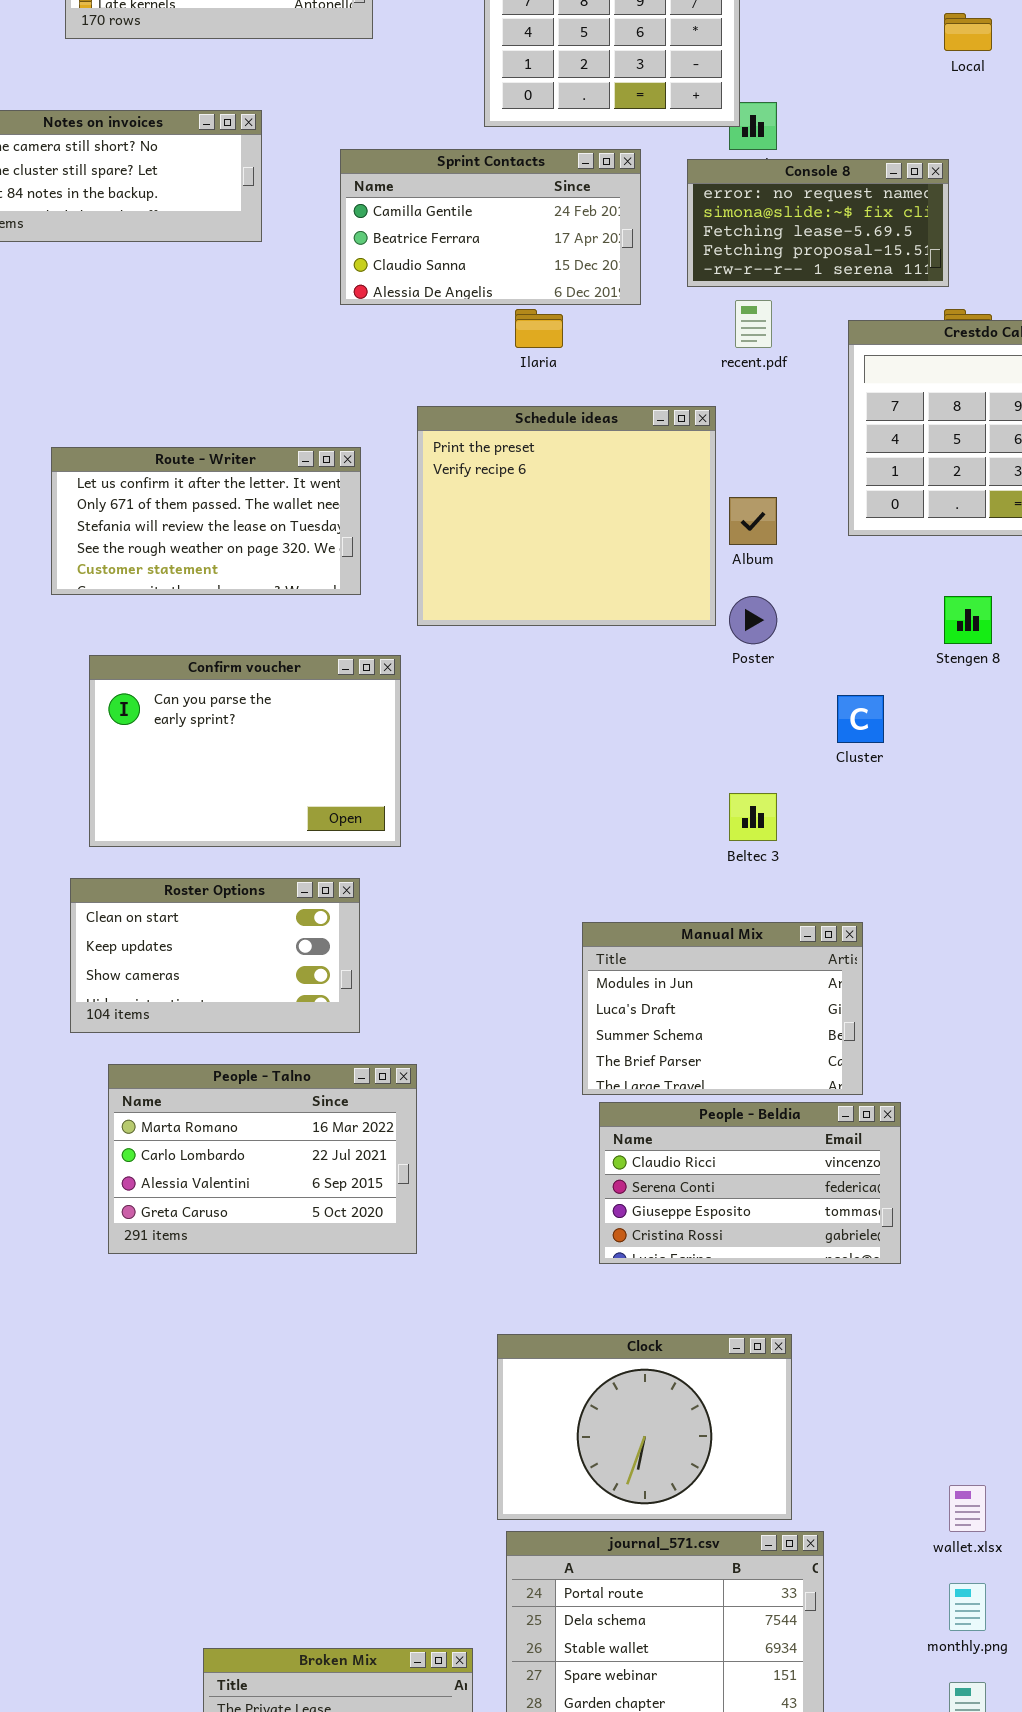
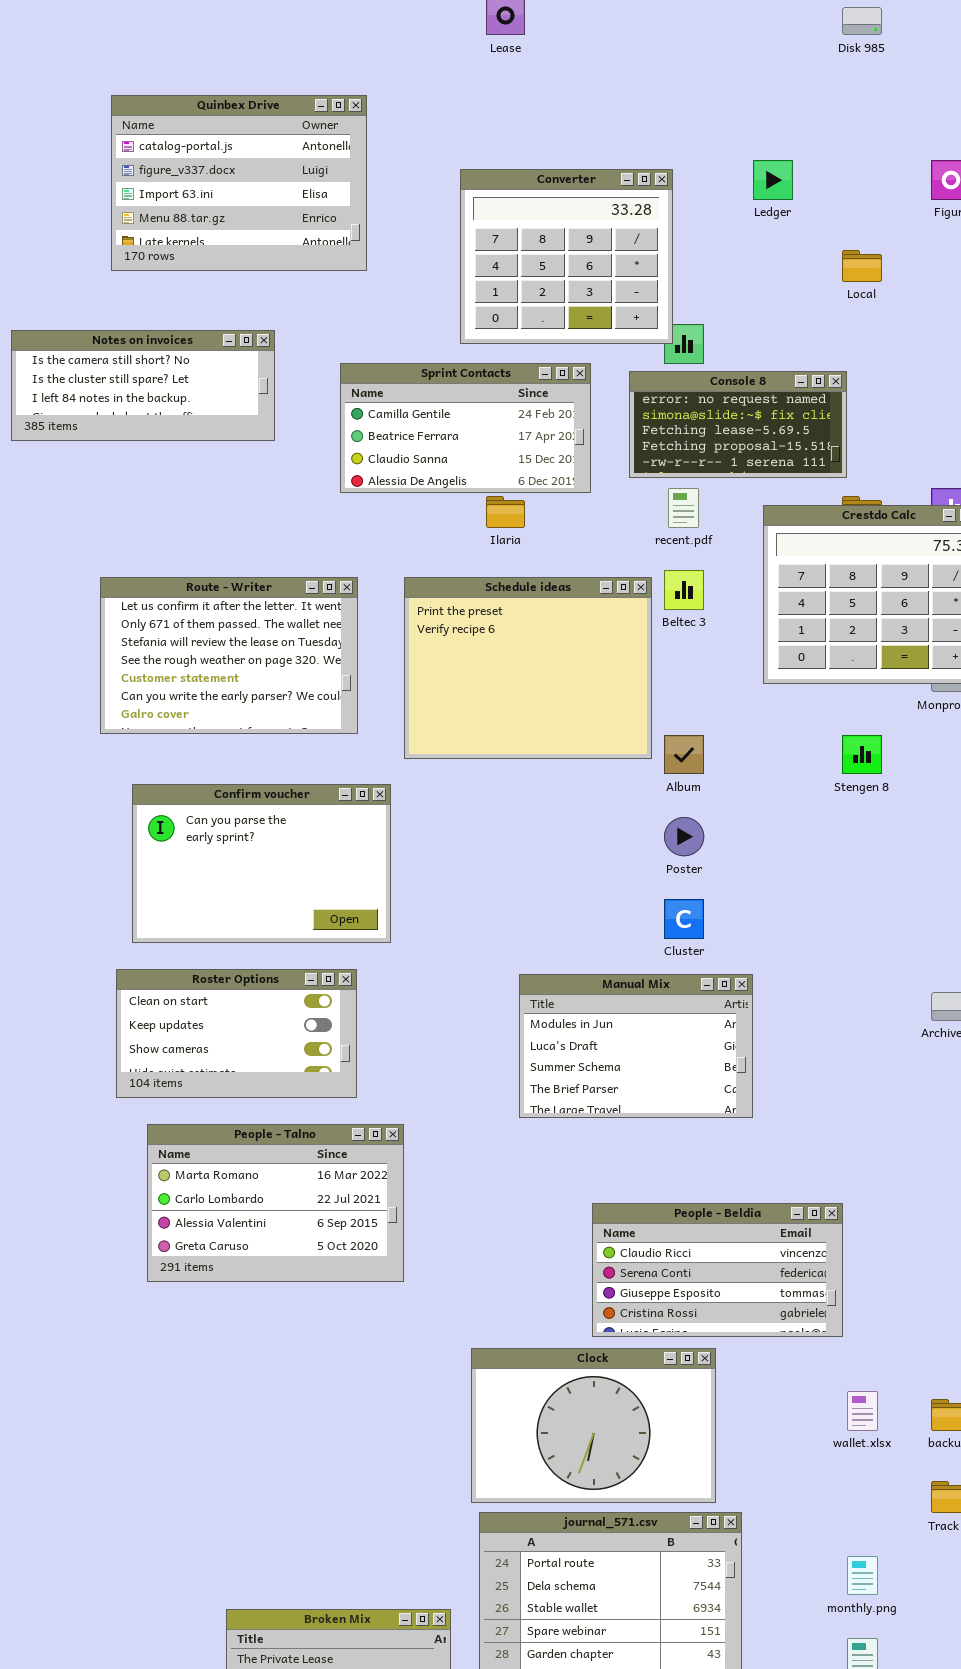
Route - Writer: [51,447,361,595] -> [100,577,358,734], resized
Album: [729,497,777,545] -> [664,735,704,774], moved
Poster: [729,596,777,644] -> [664,817,704,856], moved
Cluster: [837,695,884,743] -> [664,899,704,939], moved
Beltec 3: [729,793,777,841] -> [664,570,704,610], moved
Manual Mix: [582,922,863,1095] -> [519,974,753,1118], moved
People - Beldia: [599,1102,901,1264] -> [592,1203,843,1337], moved
wallet.xlsx: [949,1485,986,1532] -> [847,1391,878,1431], moved

